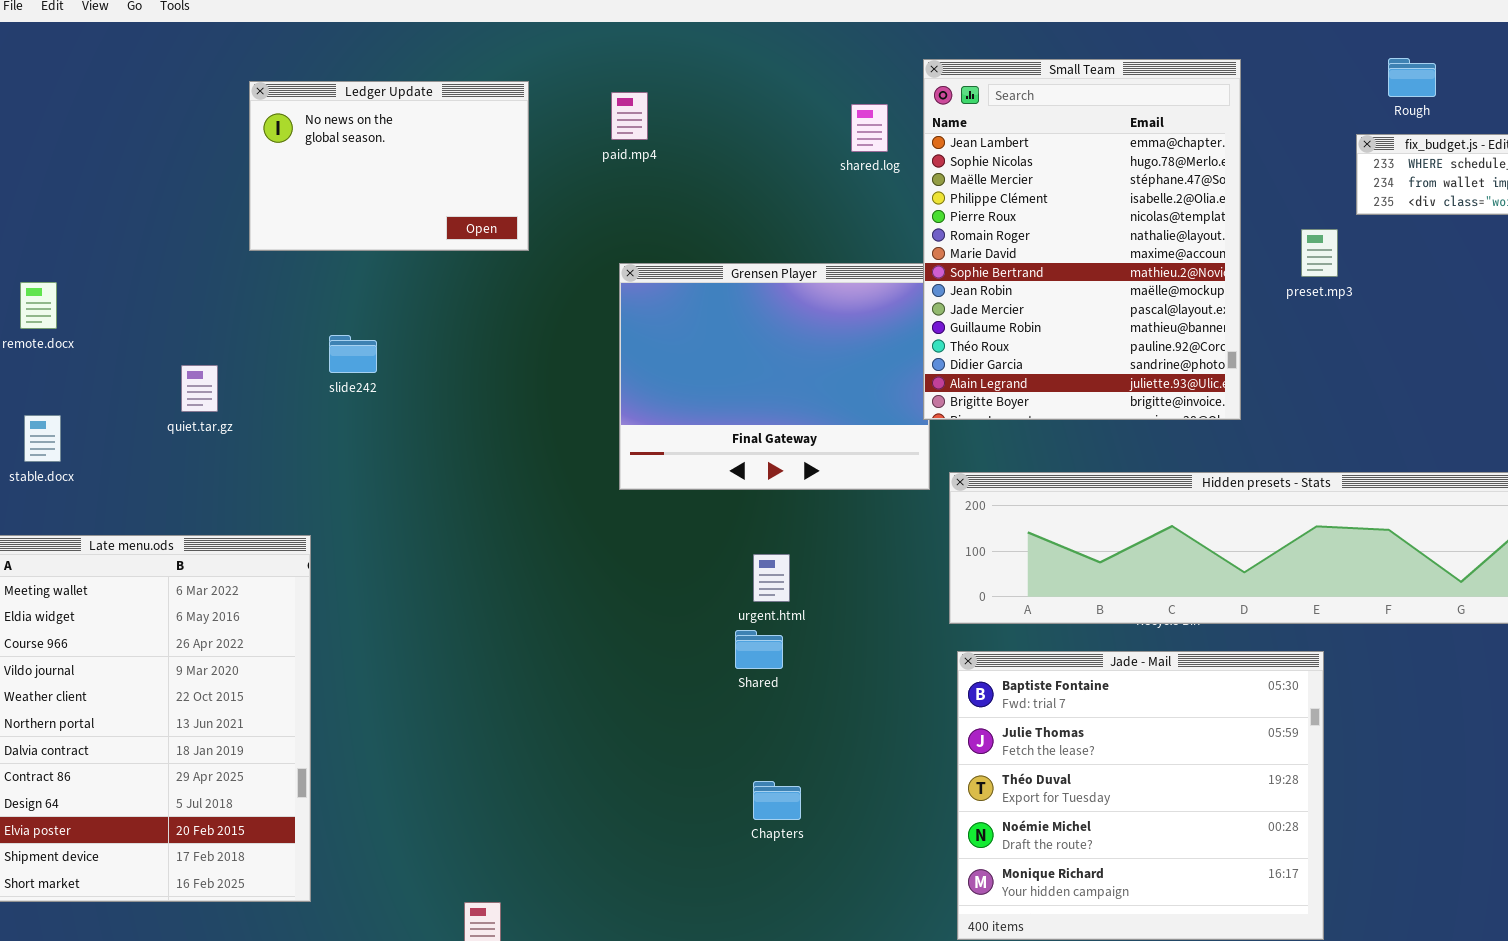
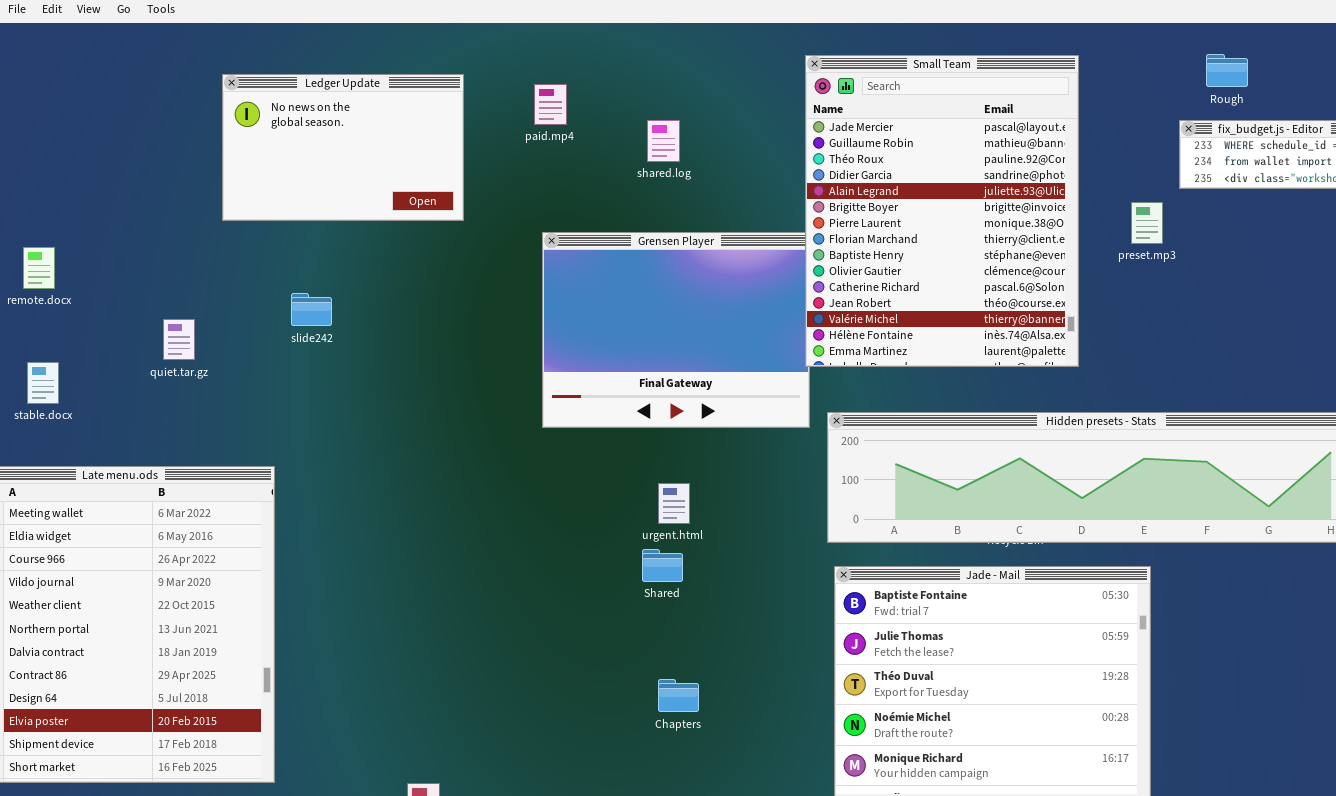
Small Team: [923,59,1241,420] -> [805,55,1079,367], scrolled down 9 rows
shared.log: [851,104,888,152] -> [647,120,680,162], moved

